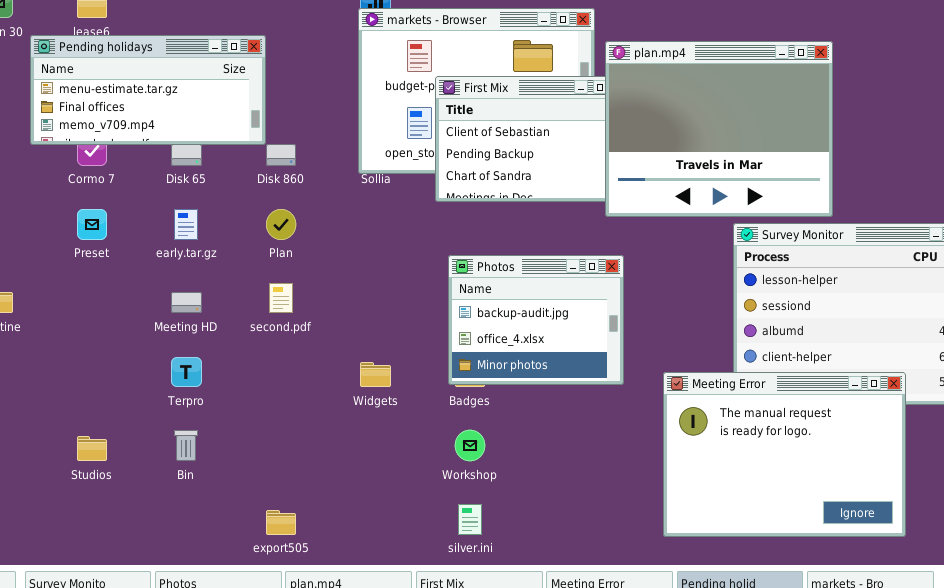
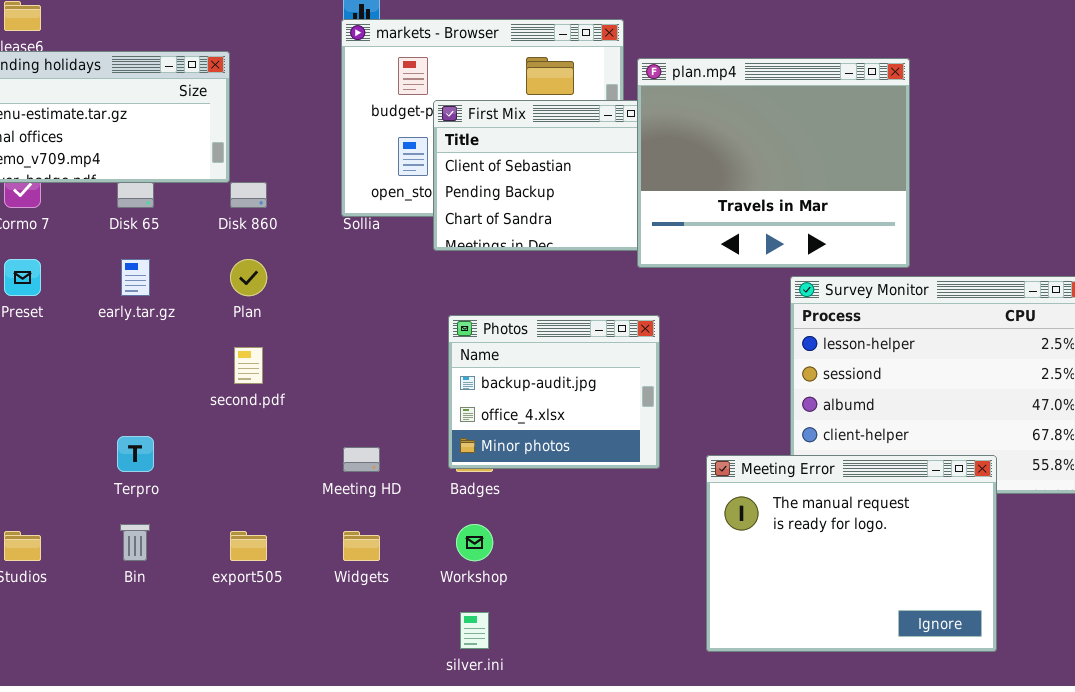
Meeting HD: [171,292,202,313] -> [343,447,380,472], moved
Widgets: [360,362,391,387] -> [343,531,380,561], moved
export505: [266,510,296,535] -> [230,531,267,561], moved

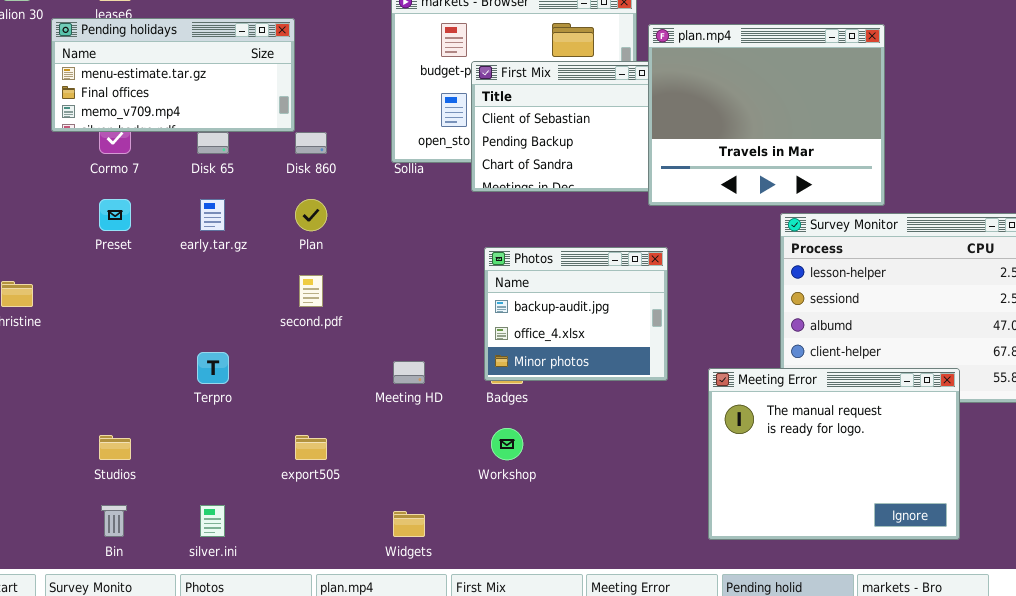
Bin: [120,524,150,561] -> [101,505,127,537], moved
Widgets: [343,531,380,561] -> [393,511,425,537], moved
silver.ini: [460,612,489,649] -> [200,505,225,537], moved

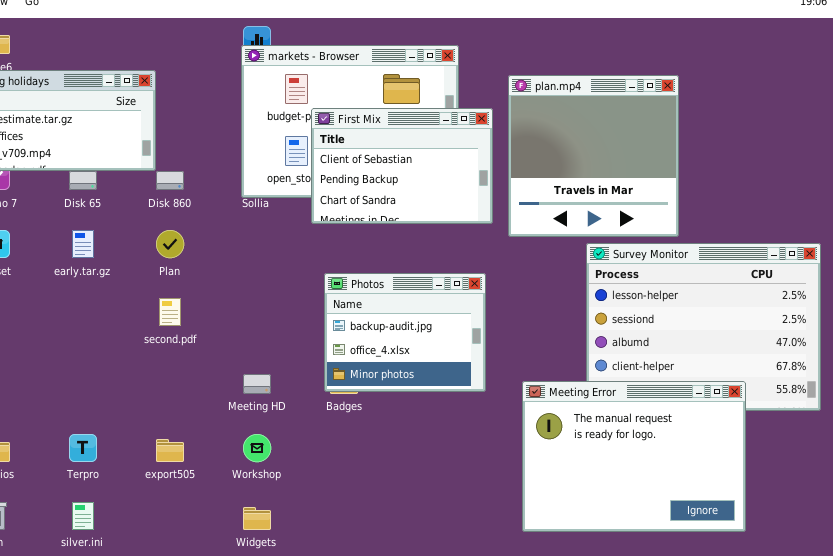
plan.mp4: [648,24,885,206] -> [508,75,679,237], resized
Terpro: [197,352,229,384] -> [69,434,97,462], moved
Workshop: [491,428,523,460] -> [243,434,271,462], moved

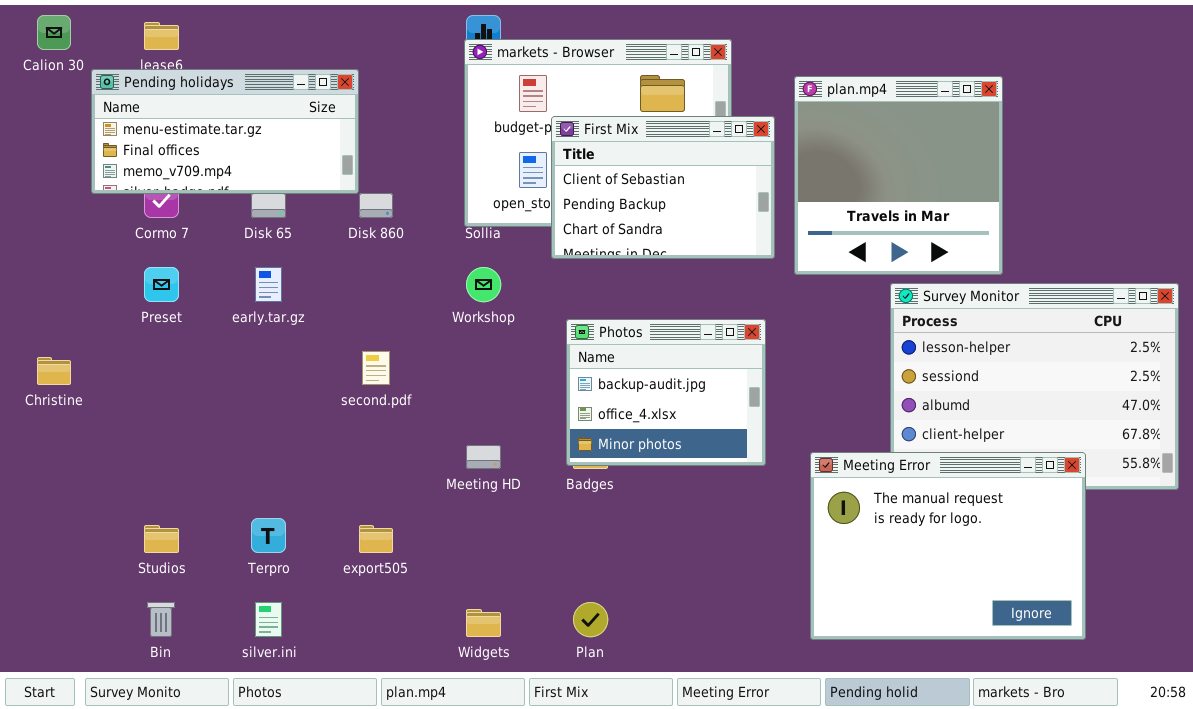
Plan: [156,230,184,258] -> [573,602,608,637], moved
Workshop: [243,434,271,462] -> [466,267,501,302], moved

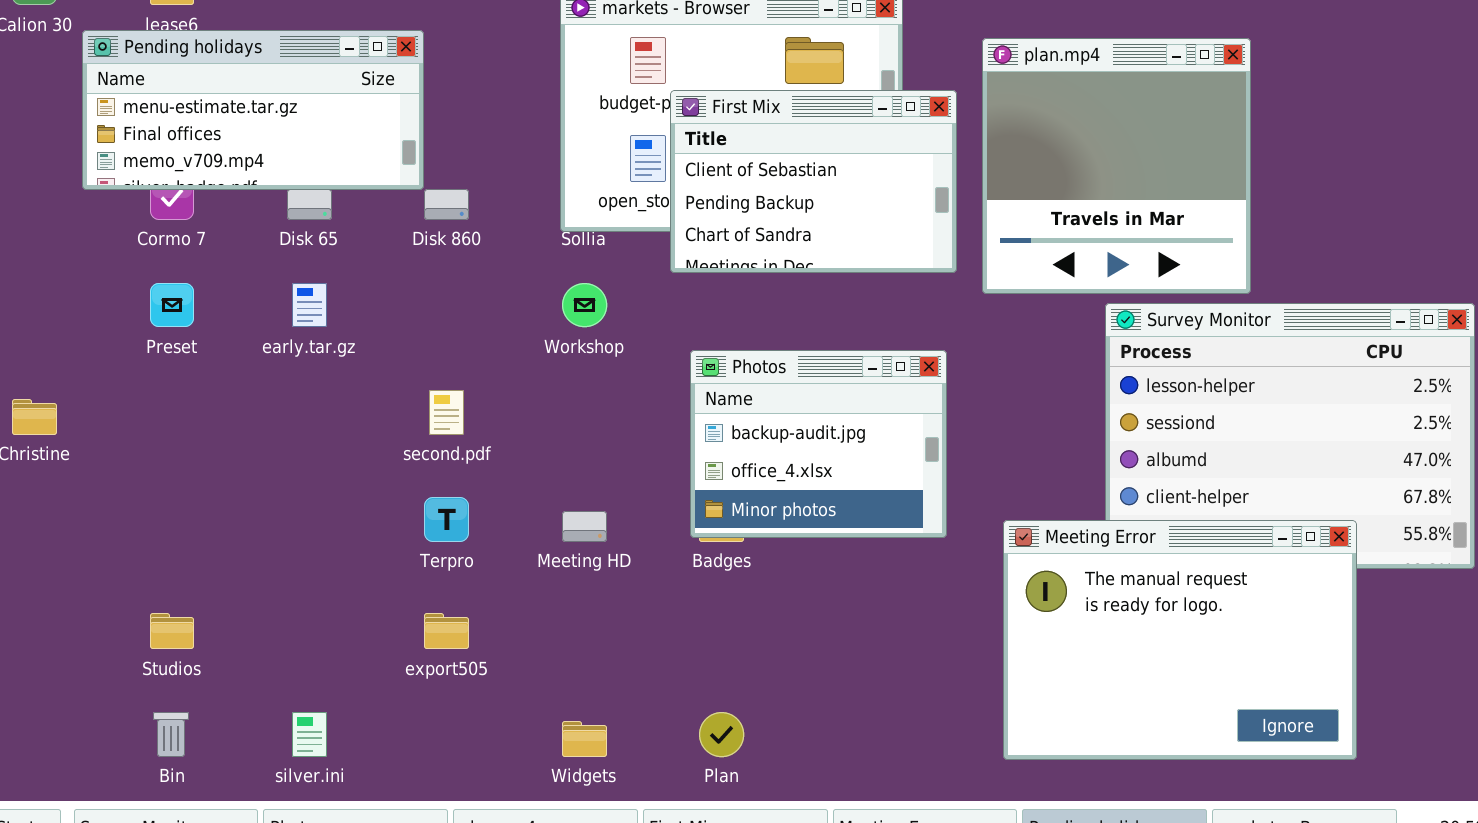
Terpro: [251,518,286,553] -> [424,497,469,542], moved

